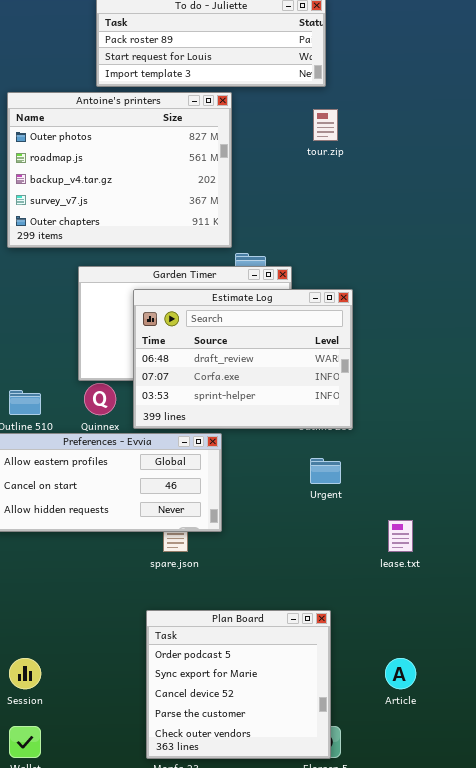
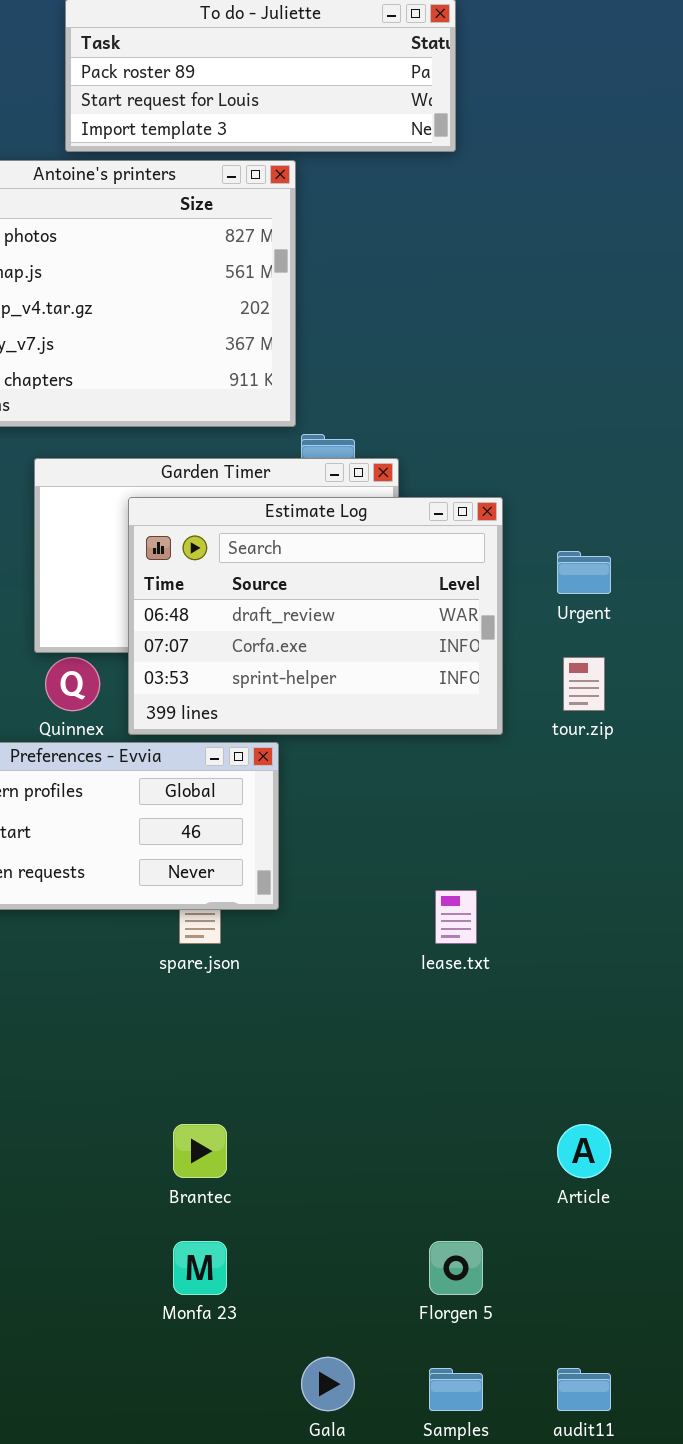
tour.zip: [313,109,338,141] -> [563,657,605,711], moved
Urgent: [310,458,341,484] -> [557,551,611,594], moved
lease.txt: [388,520,413,552] -> [435,890,477,944], moved
Plan Board: [146,610,331,759] -> none, closed

